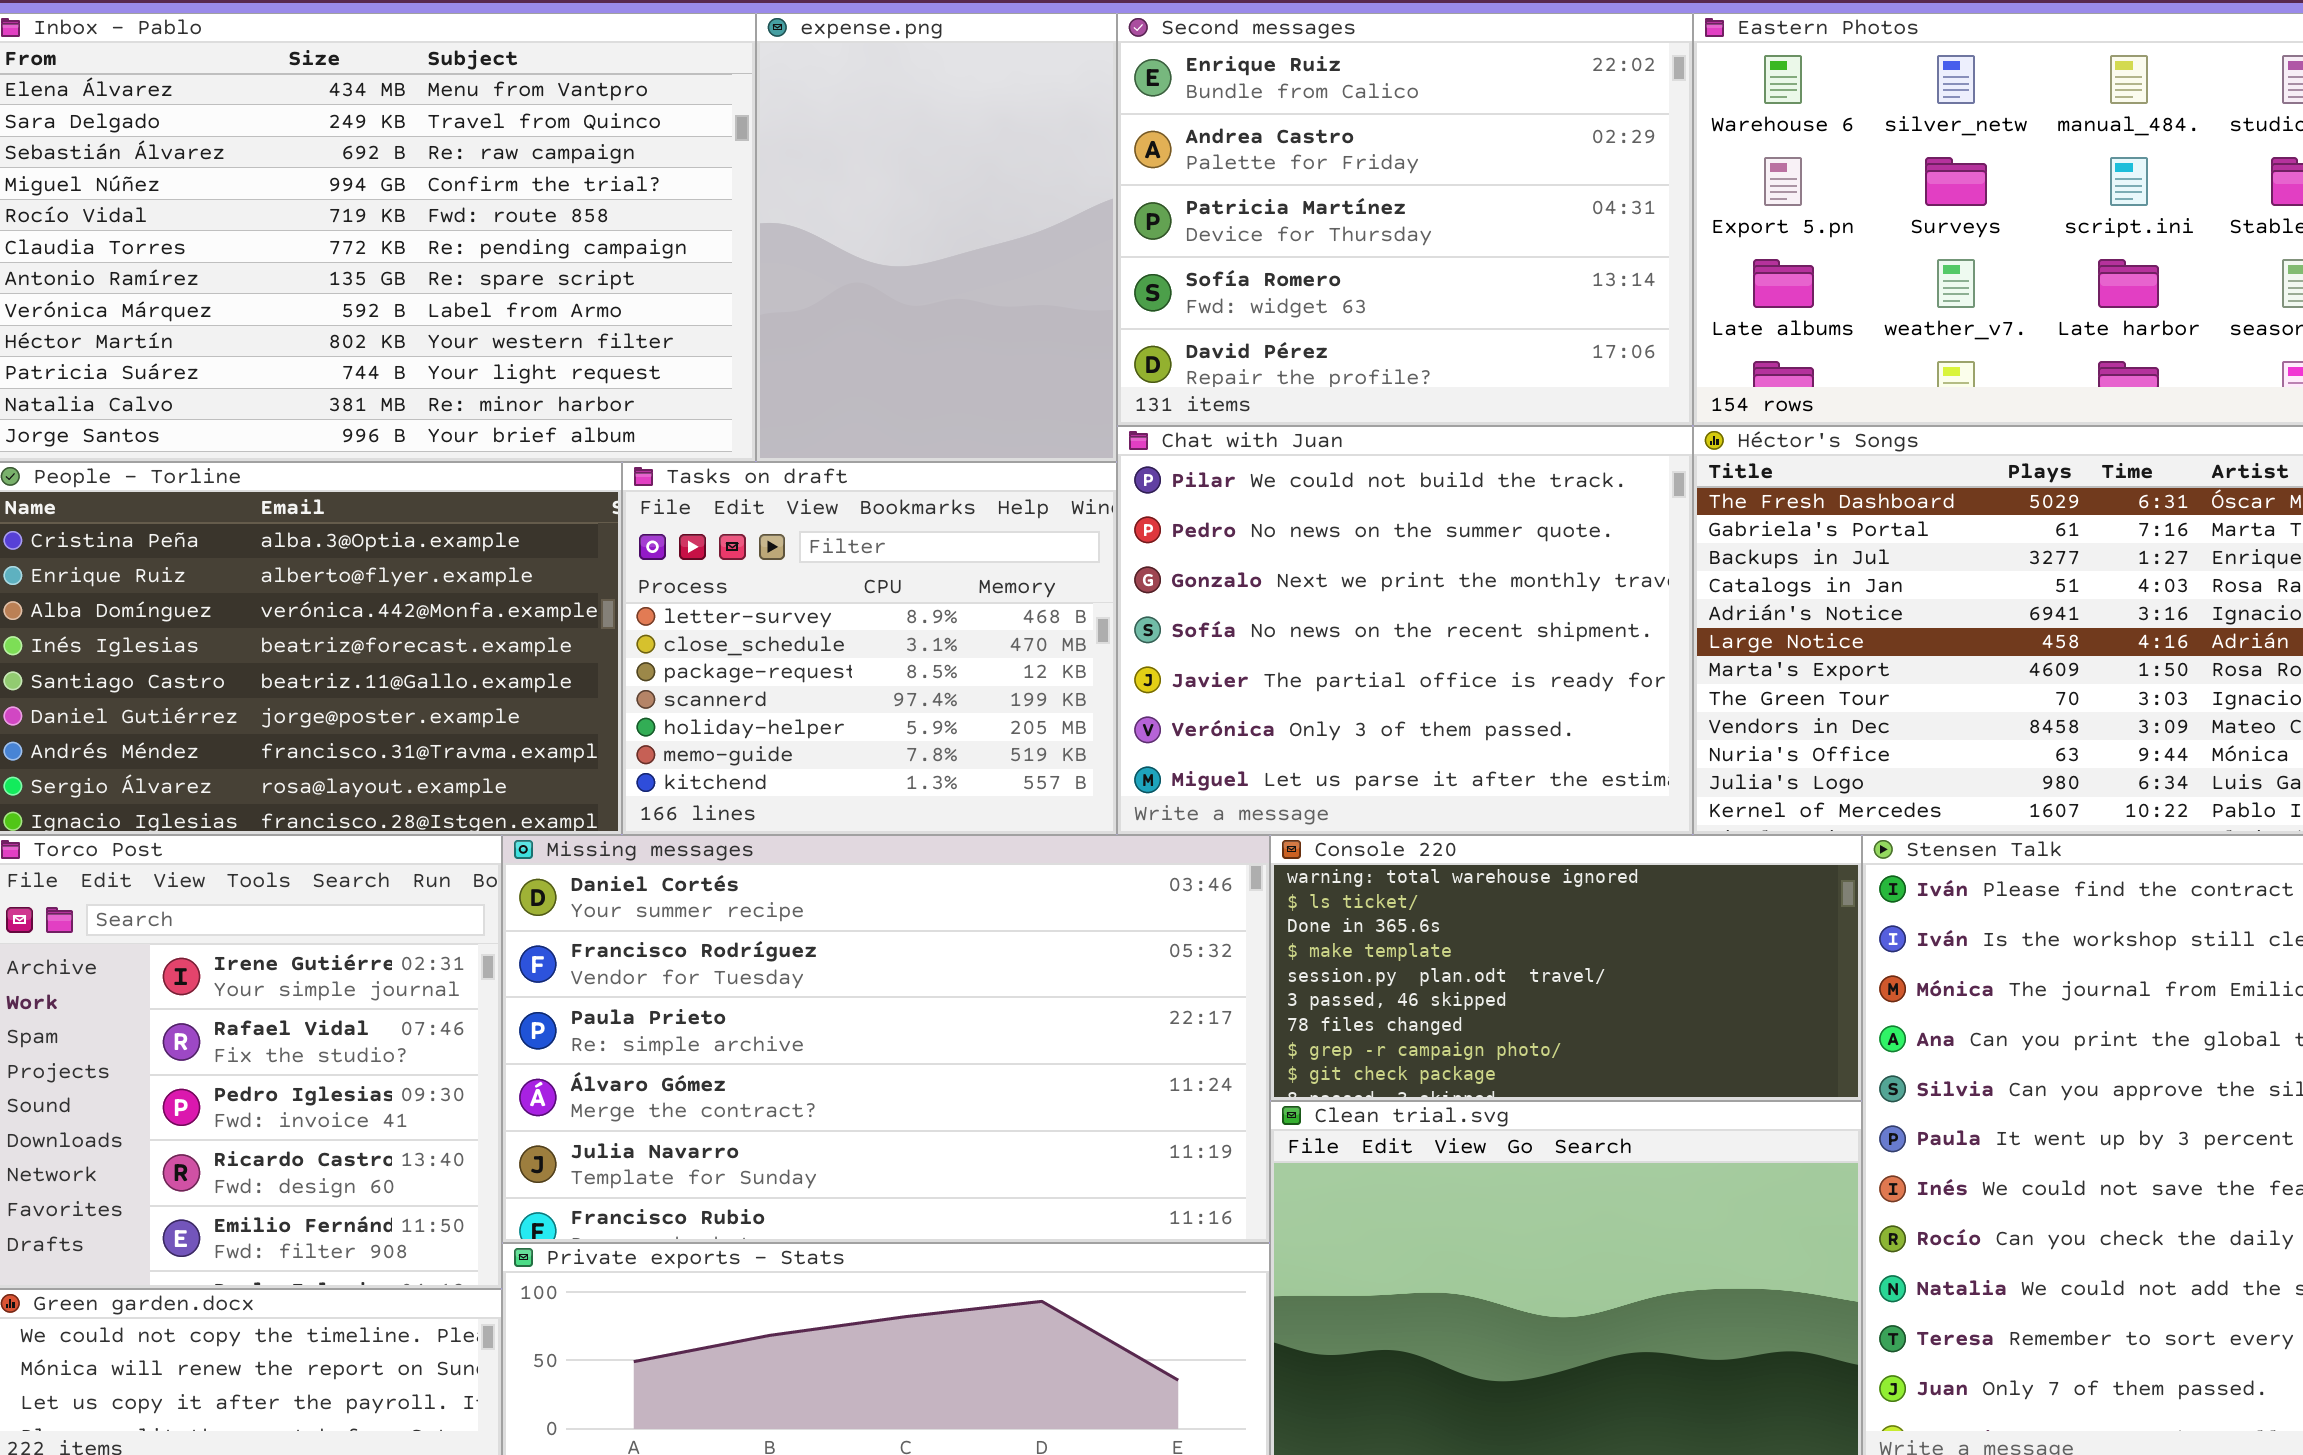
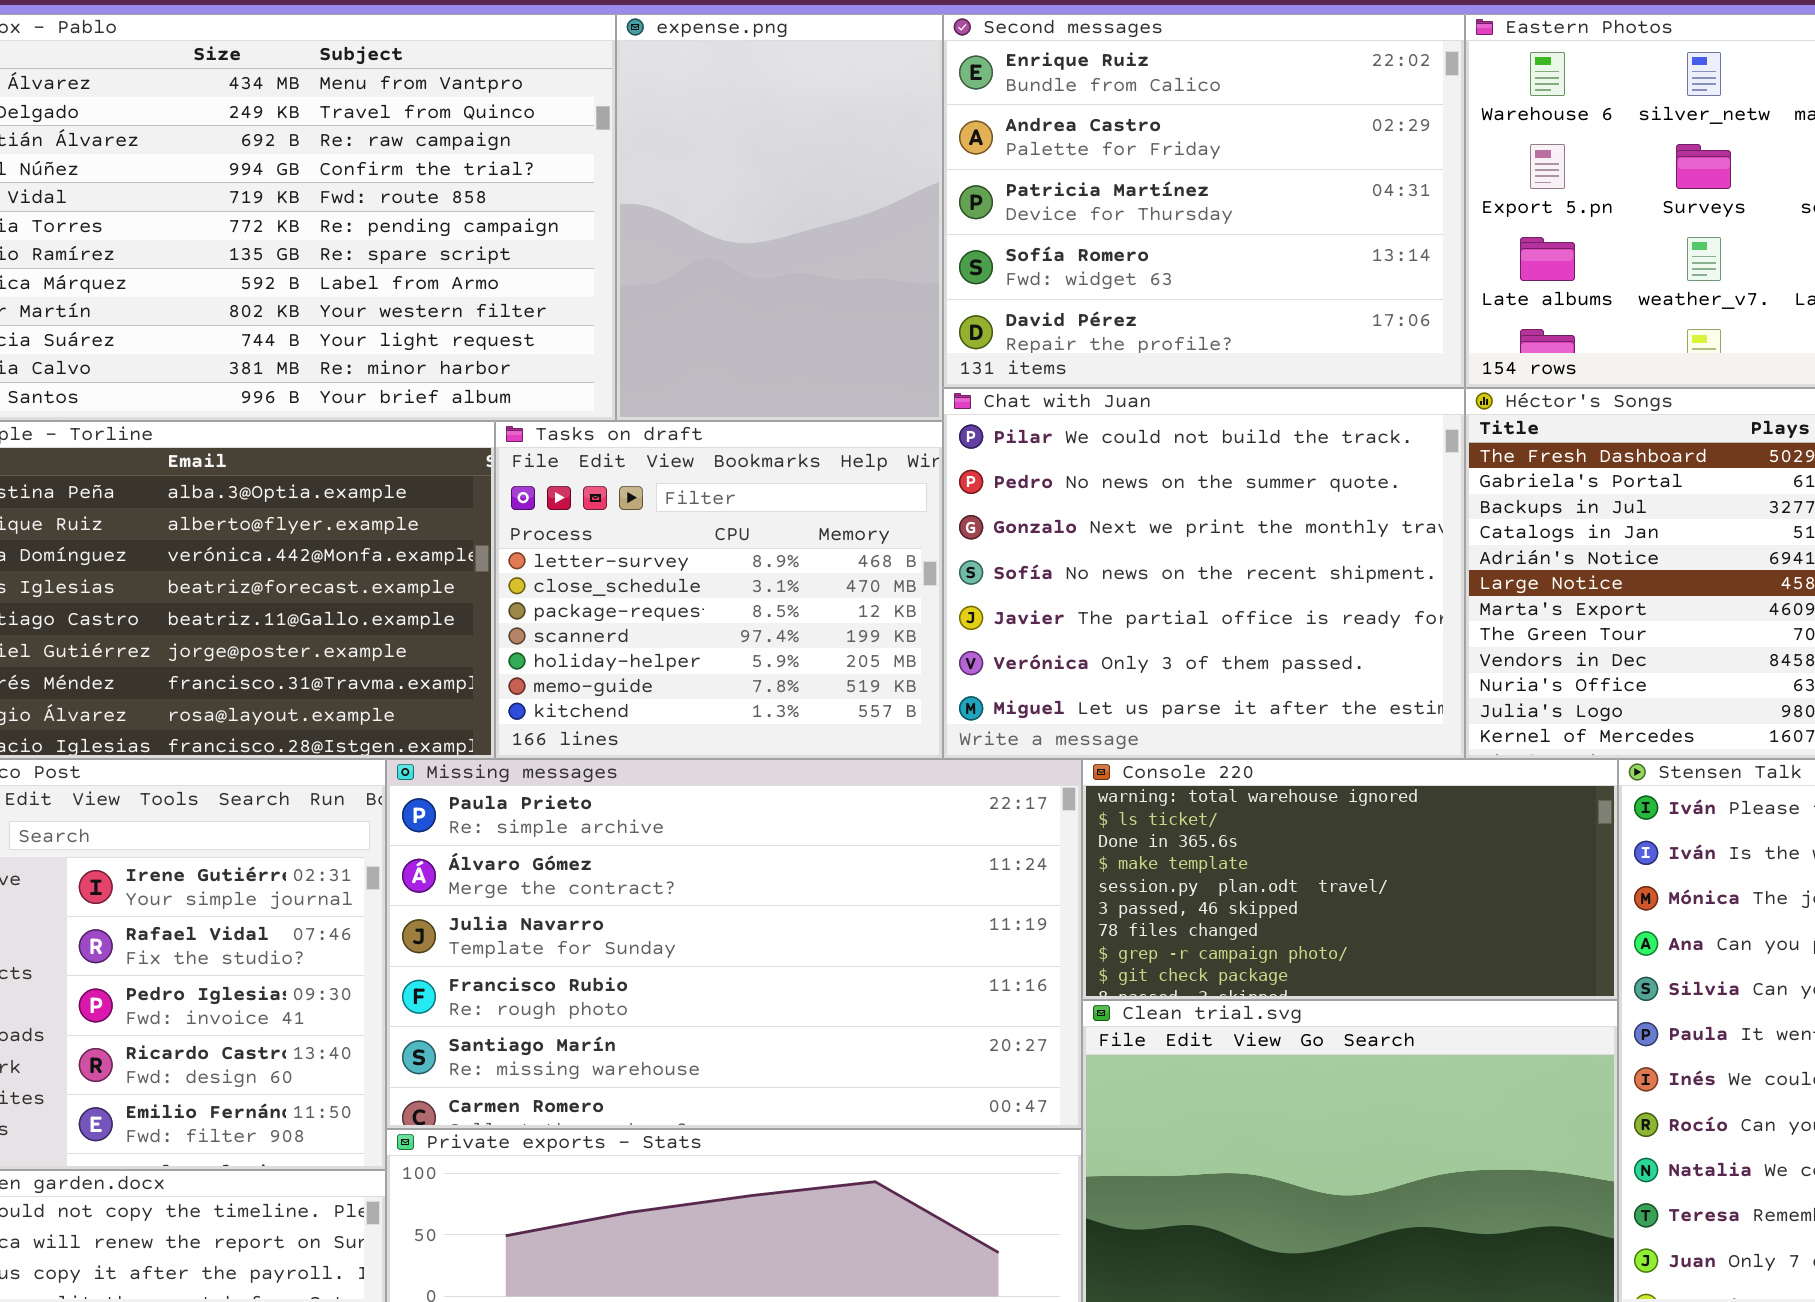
Missing messages: [502,835,1270,1243] -> [386,759,1082,1129], scrolled down 2 rows

